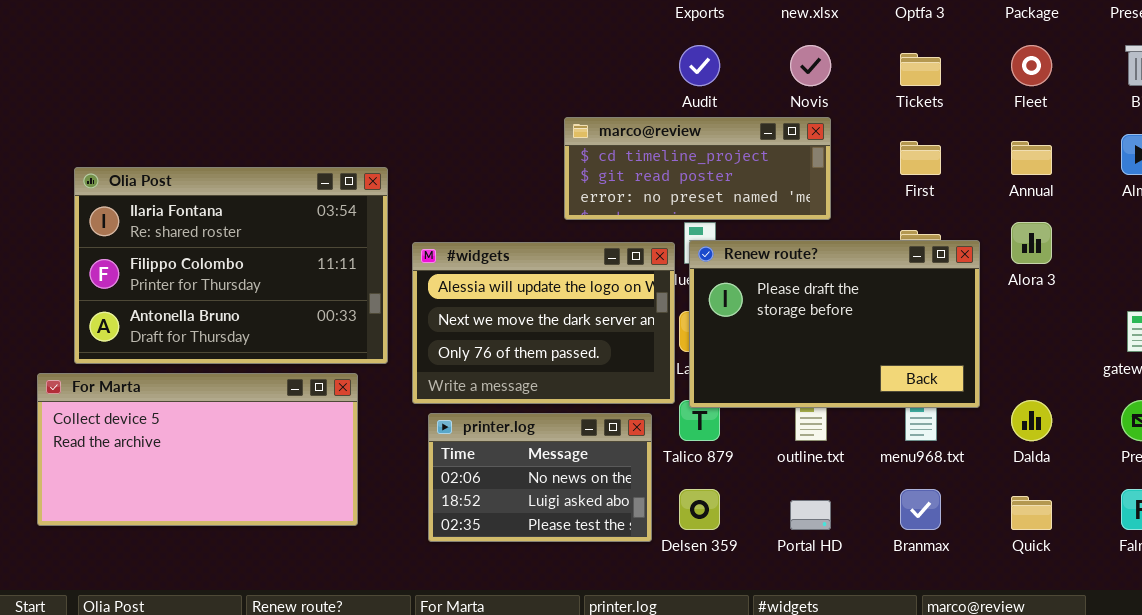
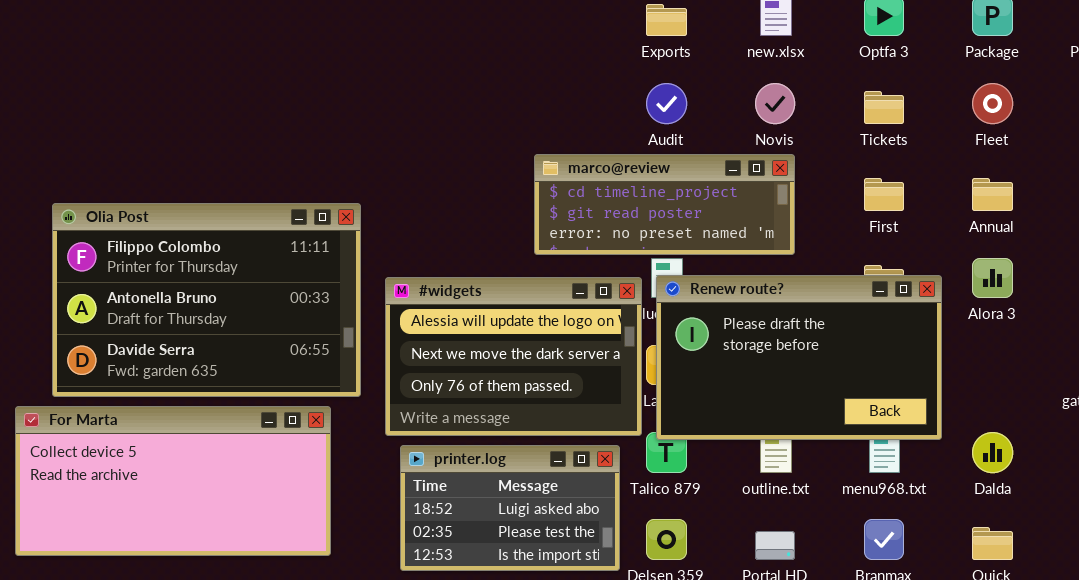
Olia Post: [74,167,388,364] -> [52,203,361,397], scrolled down 1 row
printer.log: [428,413,652,542] -> [400,445,620,571], scrolled down 1 row

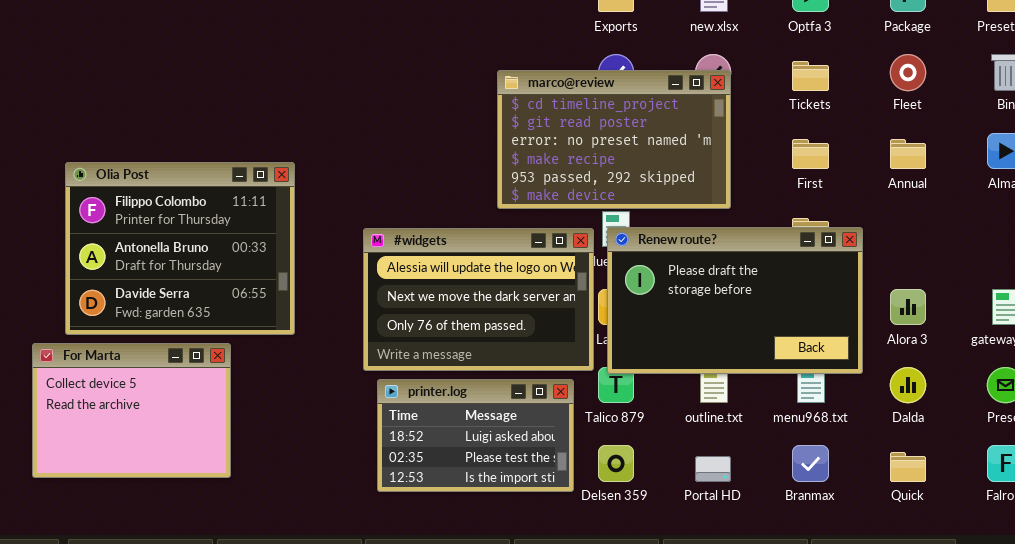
marco@review: [534,154,795,255] -> [497,70,731,209], resized
Olia Post: [52,203,361,397] -> [65,162,295,335], resized
Alora 3: [972,258,1013,298] -> [890,289,926,325], moved
For Marta: [15,406,331,556] -> [32,343,231,478], resized

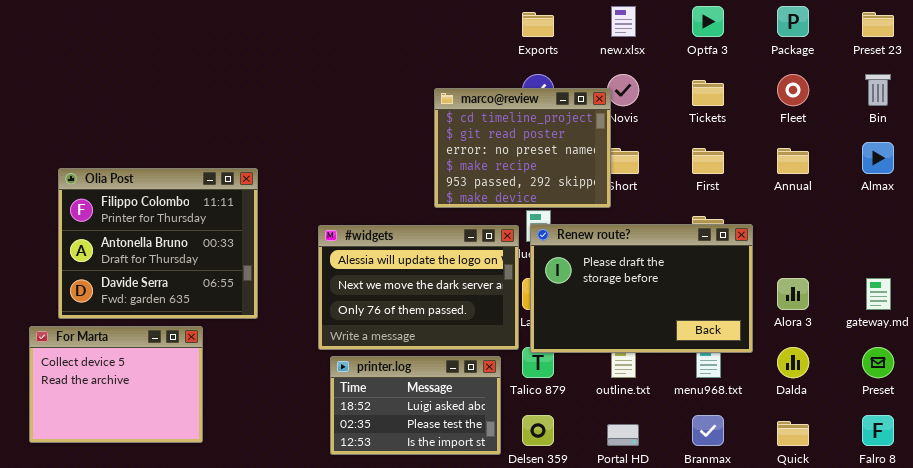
marco@review: [497,70,731,209] -> [434,88,611,208], resized

